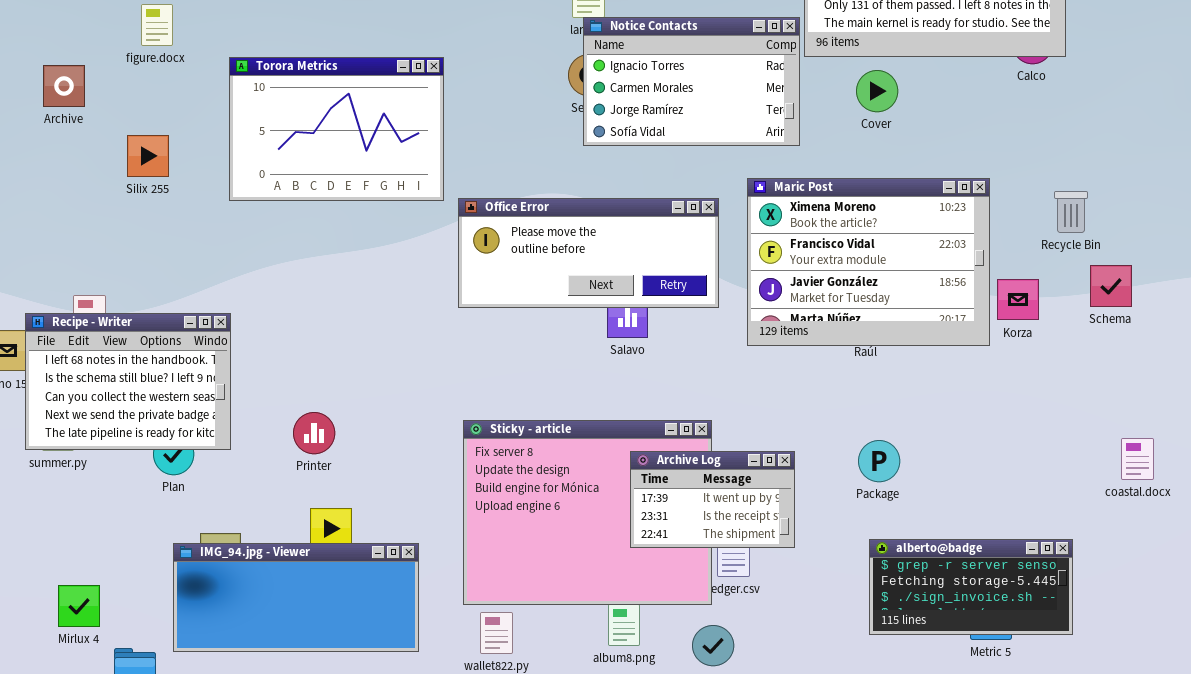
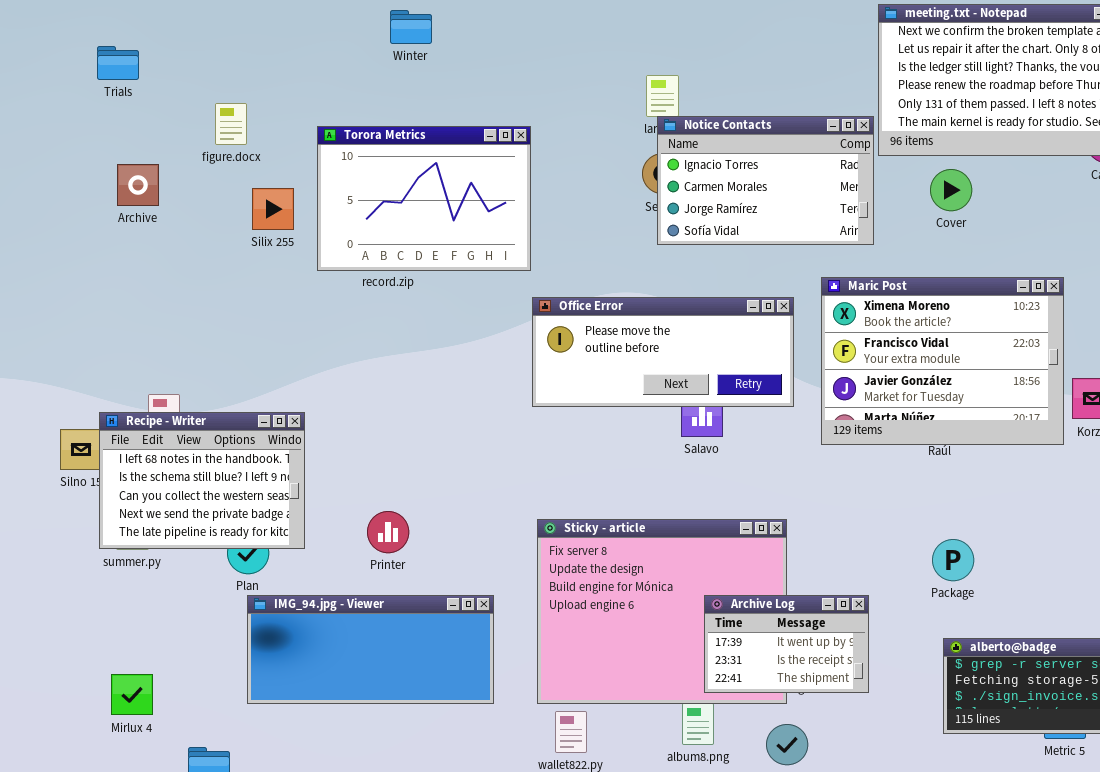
Torora Metrics: [229,57,444,201] -> [317,126,531,271], moved
Silix 255: [127,135,169,177] -> [252,188,294,230], moved
Archive Log: [630,451,795,548] -> [704,595,869,693], moved
IMG_94.jpg - Viewer: [173,543,419,652] -> [247,595,494,704], moved
Mirlux 4: [58,585,100,627] -> [111,674,153,715], moved

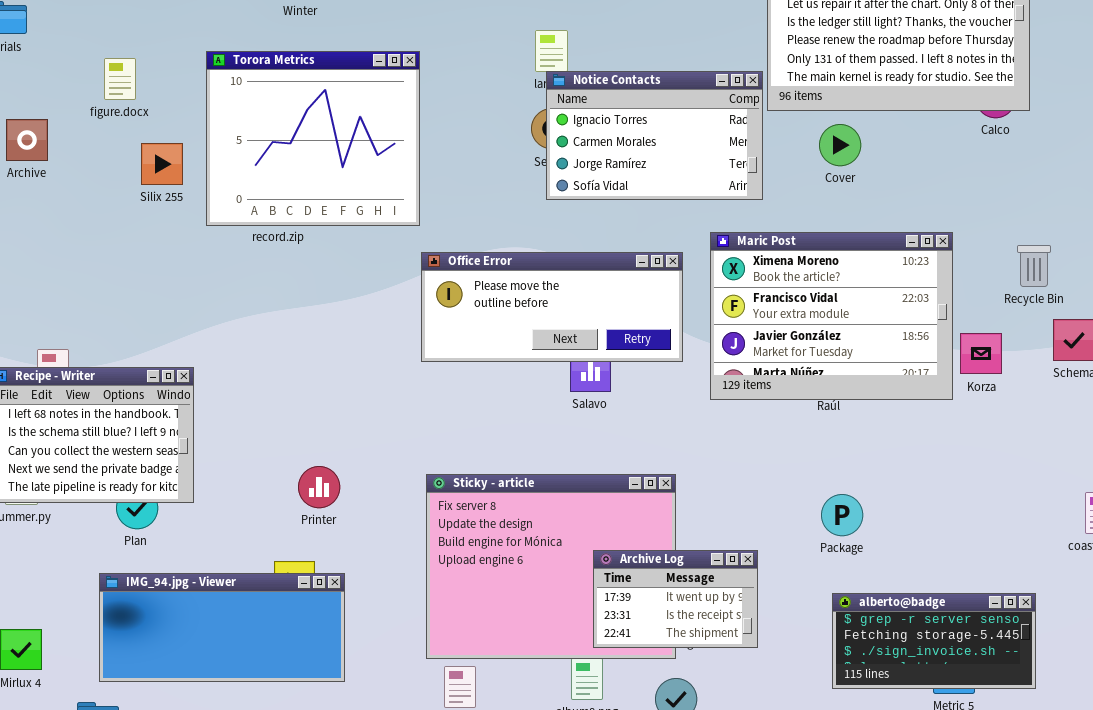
Torora Metrics: [317,126,531,271] -> [206,51,420,226], resized
Printer: [367,511,409,553] -> [298,466,340,508], moved
IMG_94.jpg - Viewer: [247,595,494,704] -> [99,573,345,682], moved

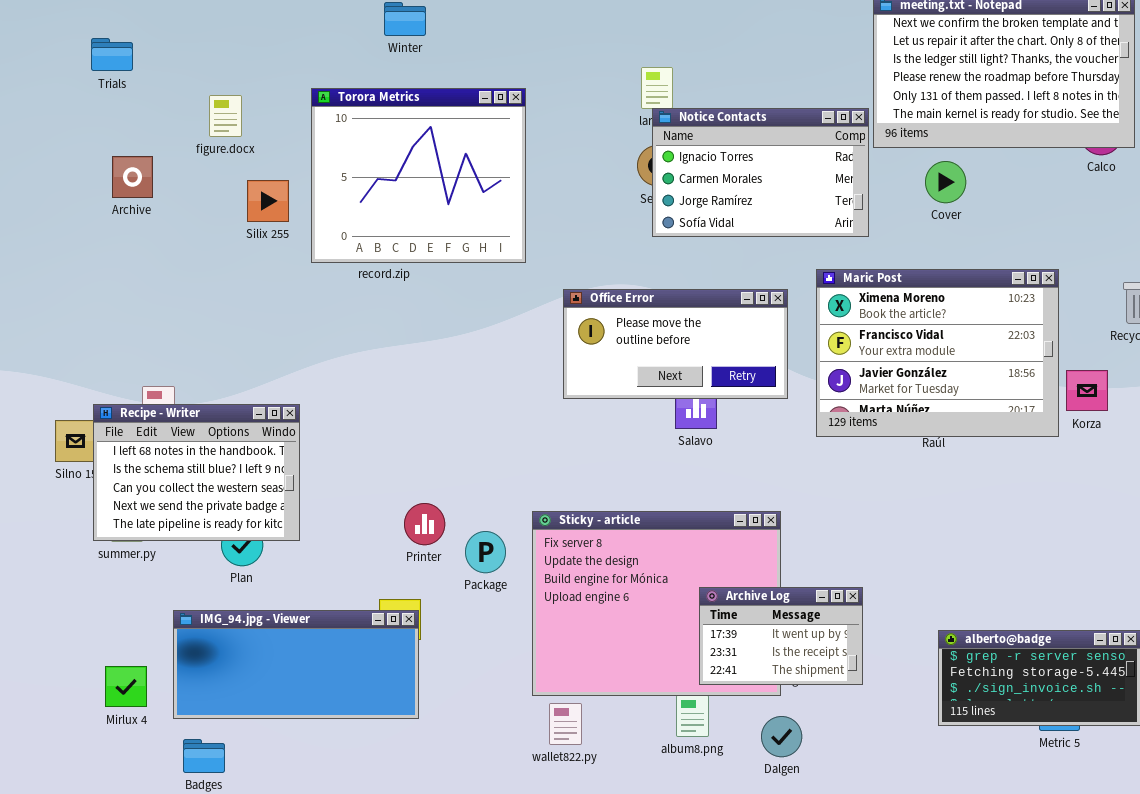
Office Error: [421,252,683,362] -> [563,289,788,399], resized
Package: [821,494,863,536] -> [465,531,506,573], moved
IMG_94.jpg - Viewer: [99,573,345,682] -> [173,610,419,719], moved

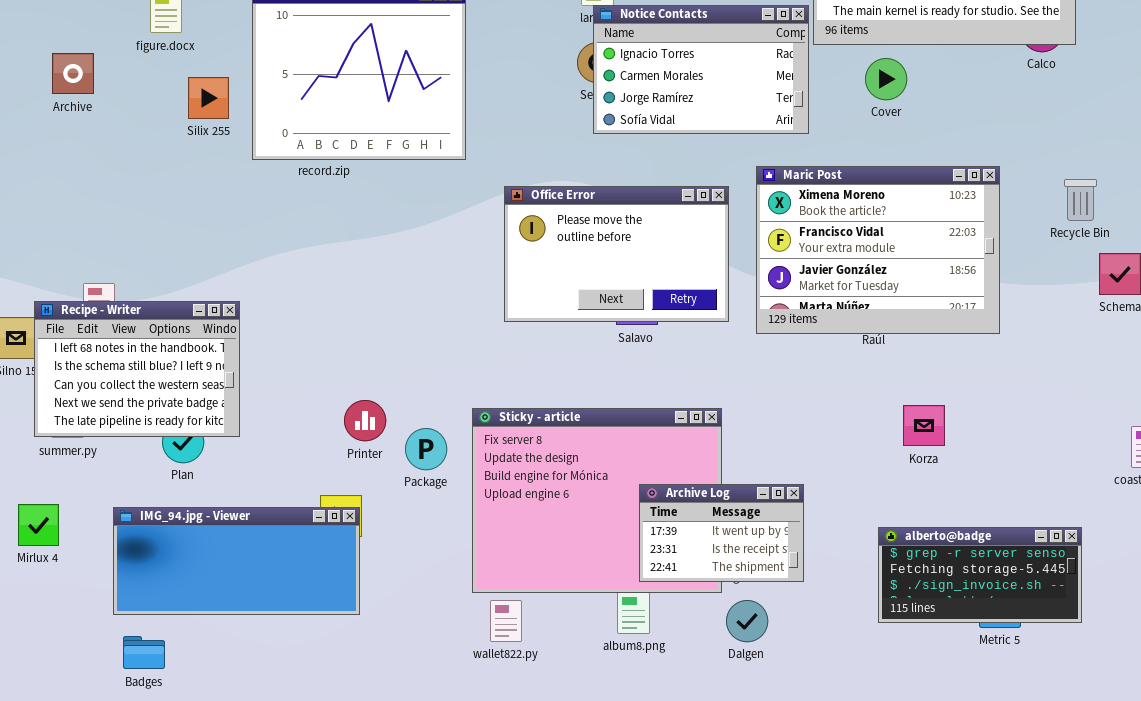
Office Error: [563,289,788,399] -> [504,186,729,322], resized
Korza: [1066,370,1108,411] -> [903,405,945,446], moved
Mirlux 4: [105,666,147,707] -> [18,504,59,546], moved
Dalgen: [761,716,802,757] -> [726,600,768,642], moved

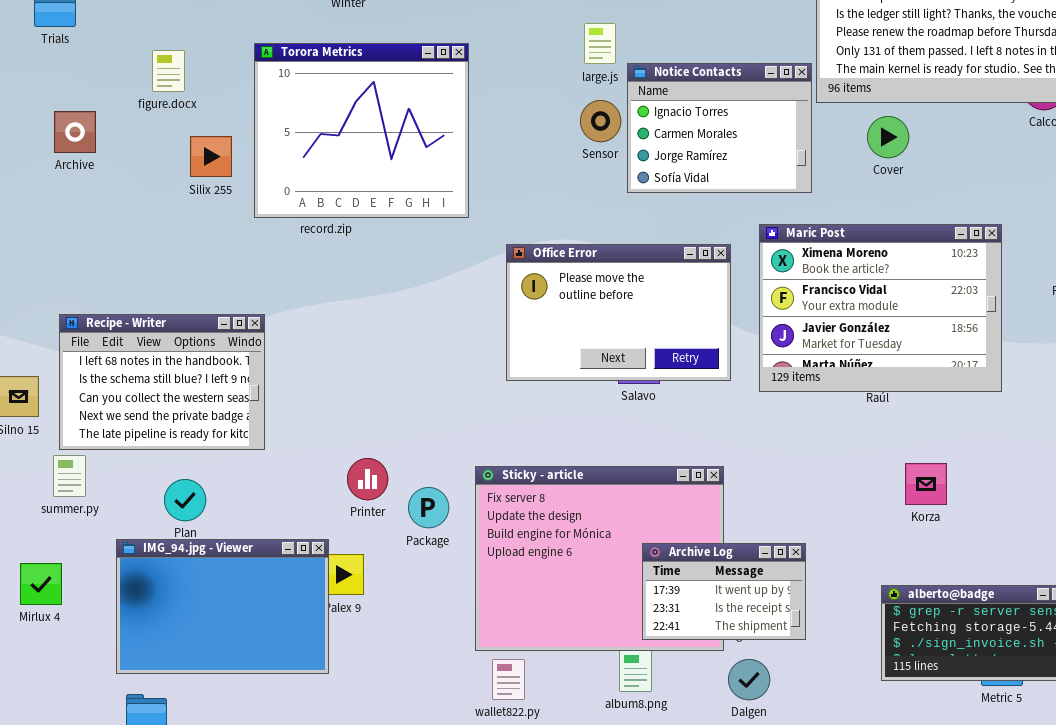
Notice Contacts: [593,5,809,134] -> [627,63,812,193], resized
Recipe - Writer: [34,301,240,437] -> [59,314,265,450], moved
IMG_94.jpg - Viewer: [113,507,360,615] -> [116,539,329,674], resized

